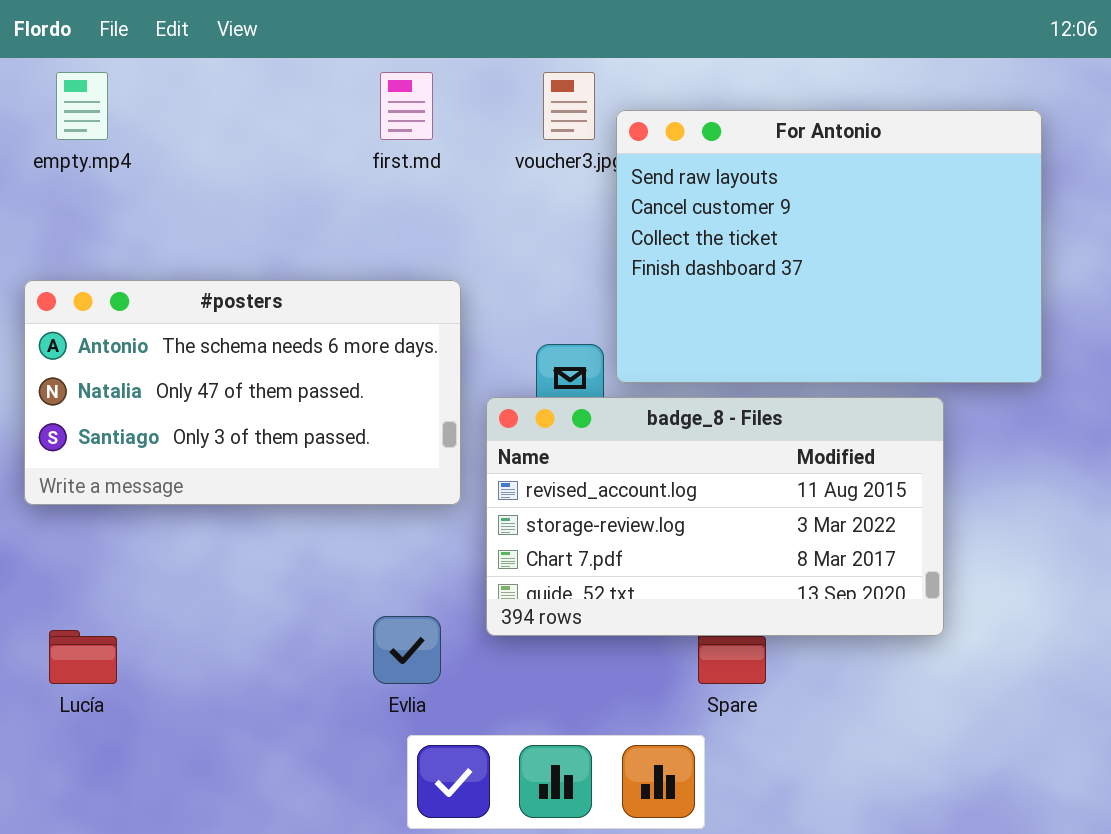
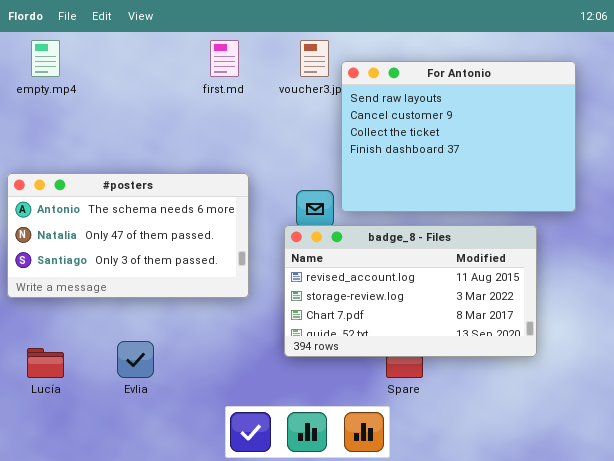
#posters: [24,280,461,505] -> [7,173,249,298], moved
badge_8 - Files: [486,397,944,636] -> [284,225,537,357], moved
Evlia: [373,616,441,684] -> [117,341,154,378], moved

